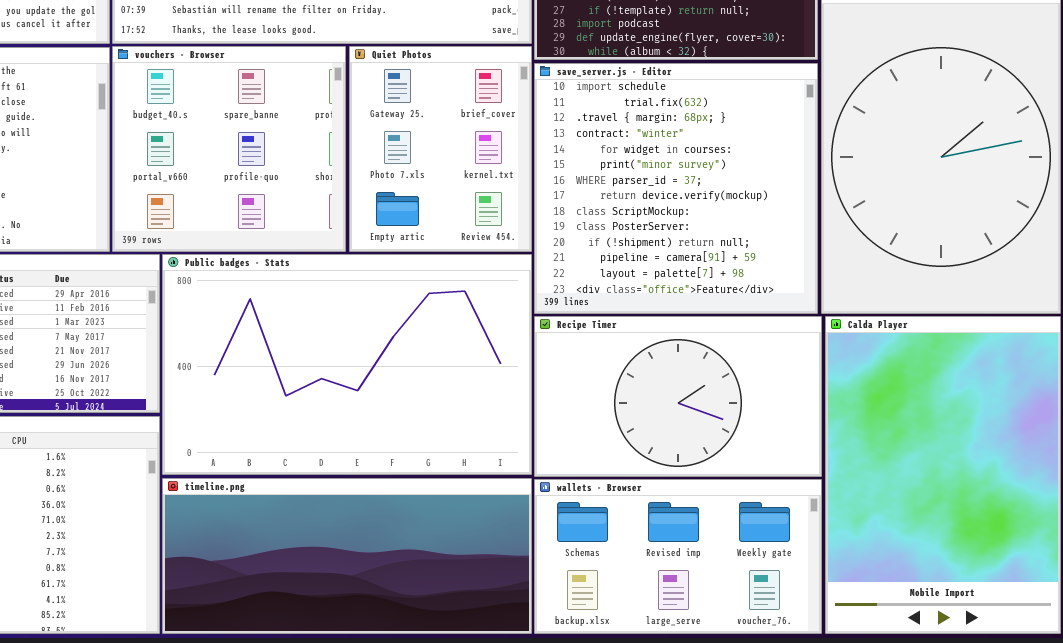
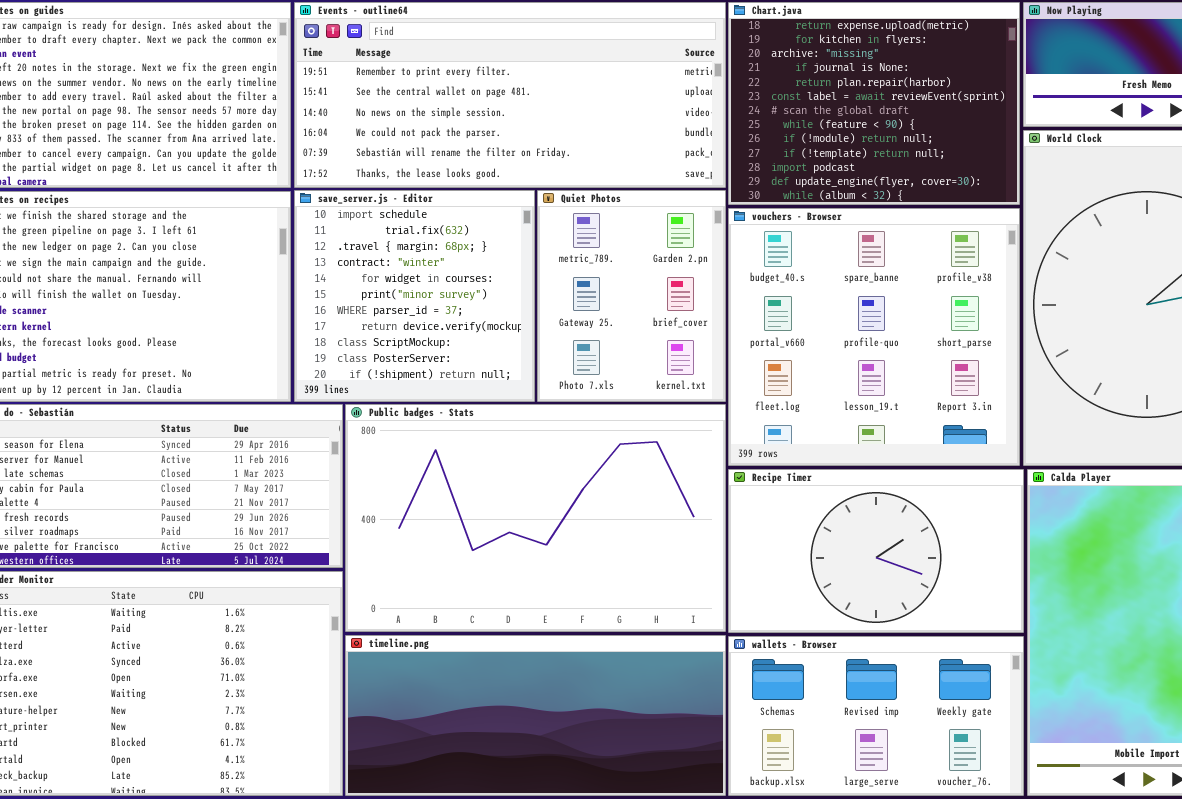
vouchers - Browser: [112,46,346,252] -> [728,208,1020,466], moved, resized
Quiet Photos: [349,46,532,252] -> [537,190,726,402], scrolled up 1 row
save_server.js - Editor: [534,63,818,314] -> [294,190,535,402], moved, resized

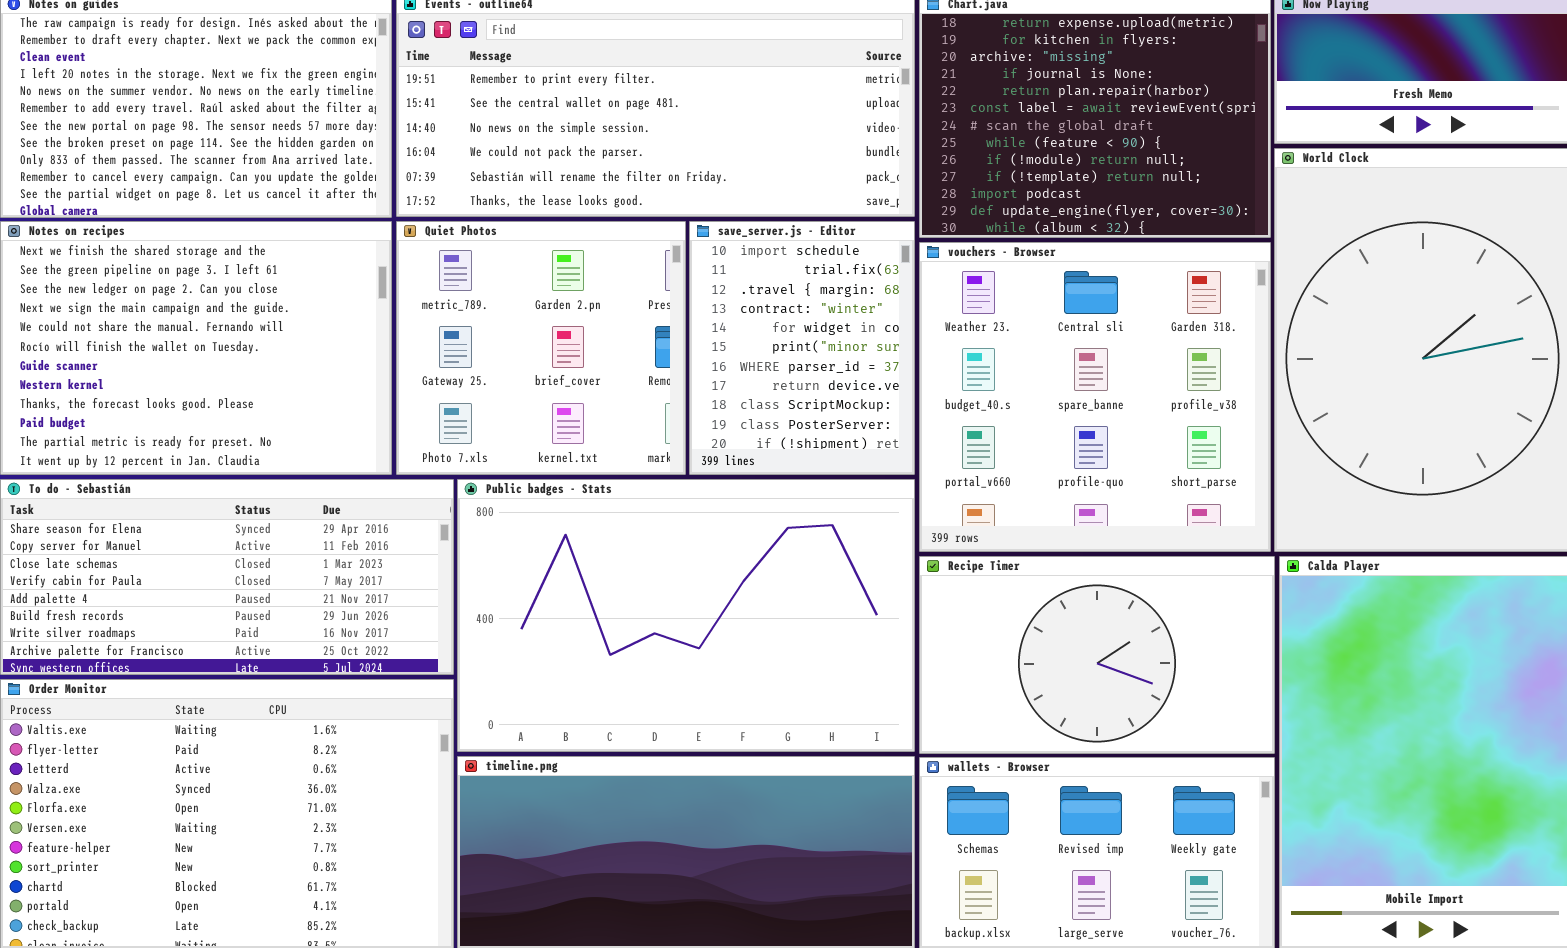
save_server.js - Editor: [294,190,535,402] -> [689,221,915,475], moved, resized
Quiet Photos: [537,190,726,402] -> [396,221,686,475], moved, resized
vouchers - Browser: [728,208,1020,466] -> [919,242,1271,552], scrolled up 1 row

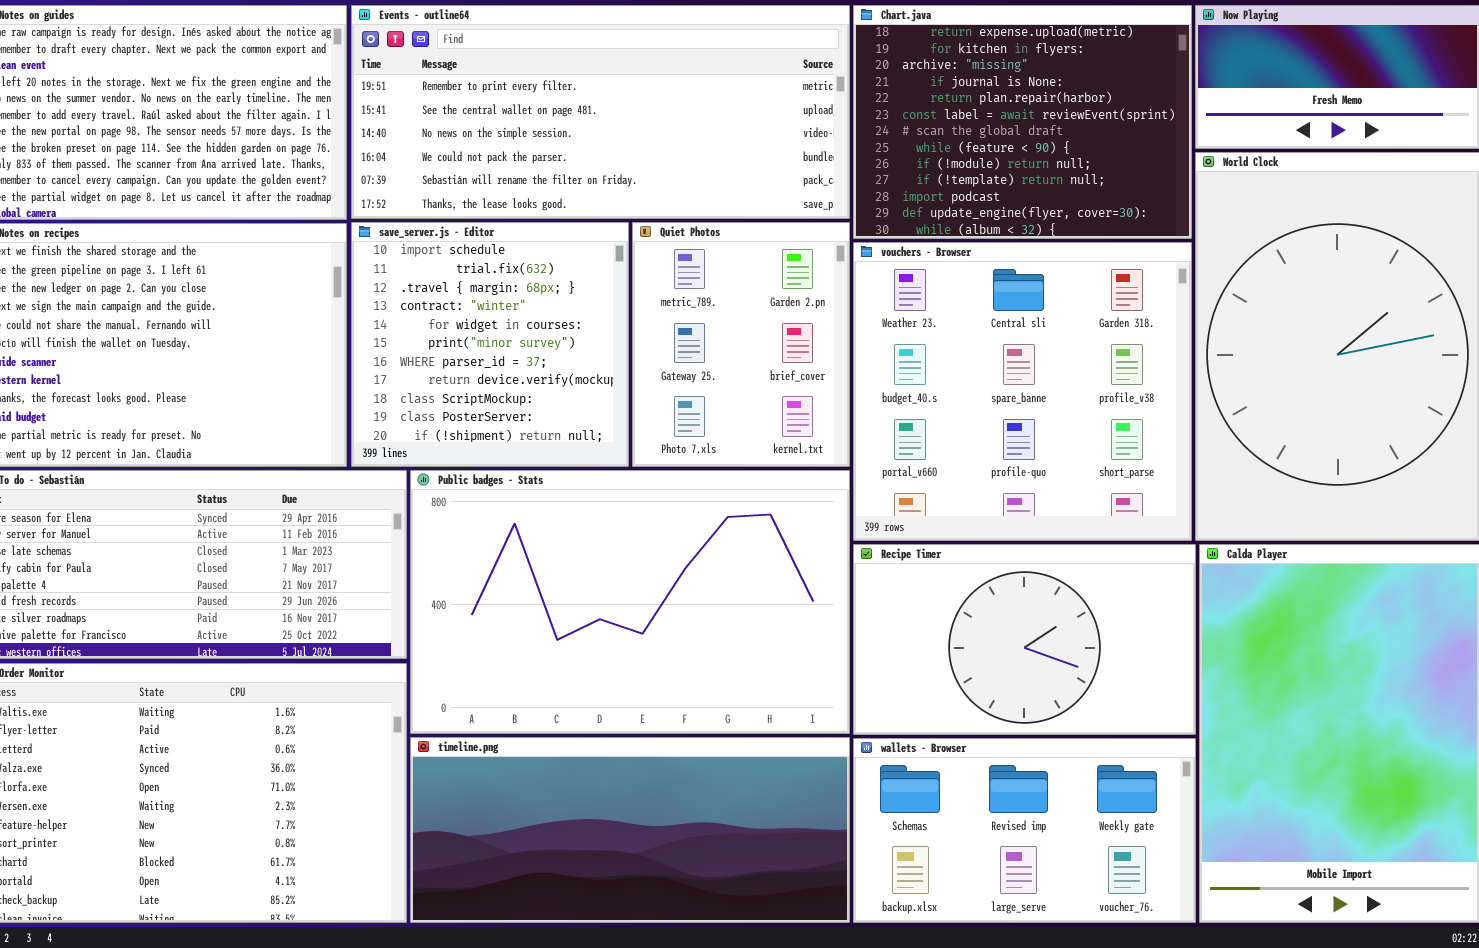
Quiet Photos: [396,221,686,475] -> [632,222,850,467], moved, resized
save_server.js - Editor: [689,221,915,475] -> [351,222,629,467], moved, resized

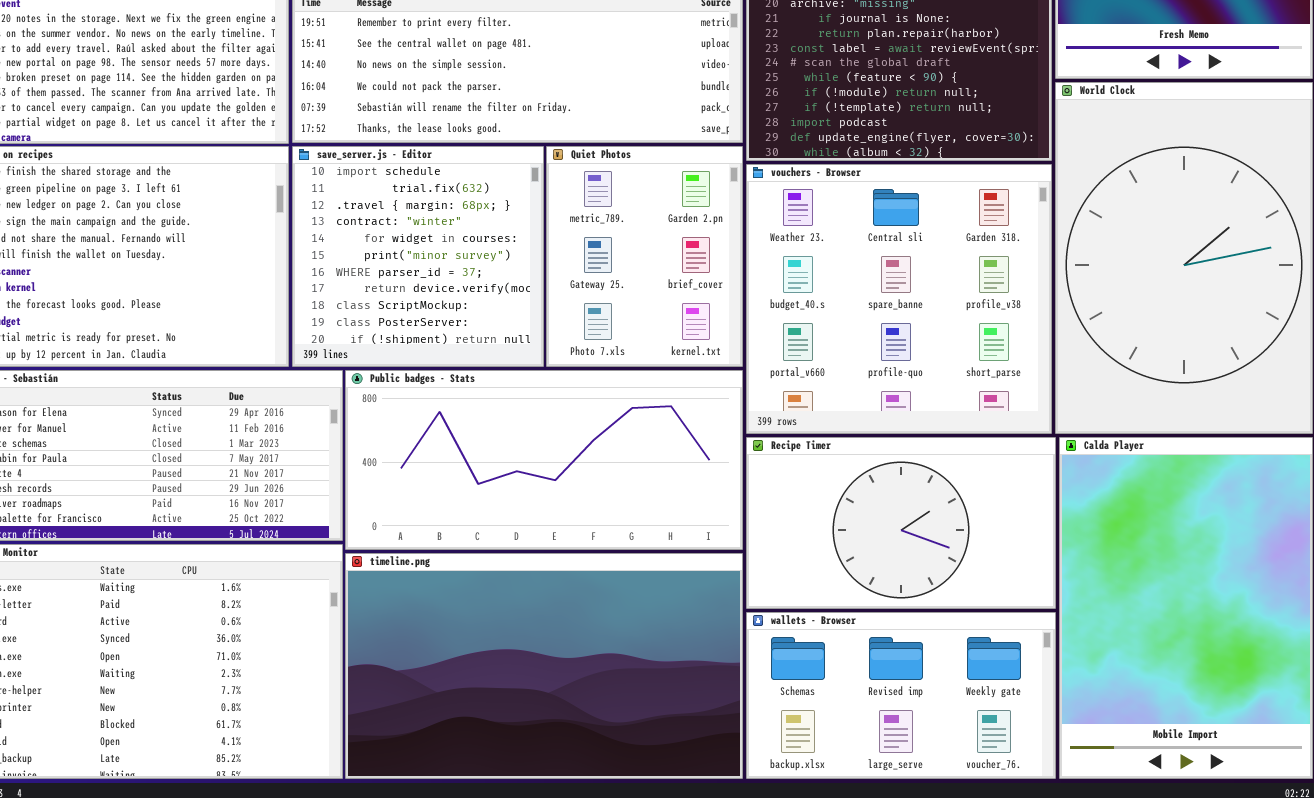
Public badges - Stats: [410,470,850,734] -> [345,370,743,550], resized
timeline.png: [410,737,850,923] -> [345,553,743,779], resized

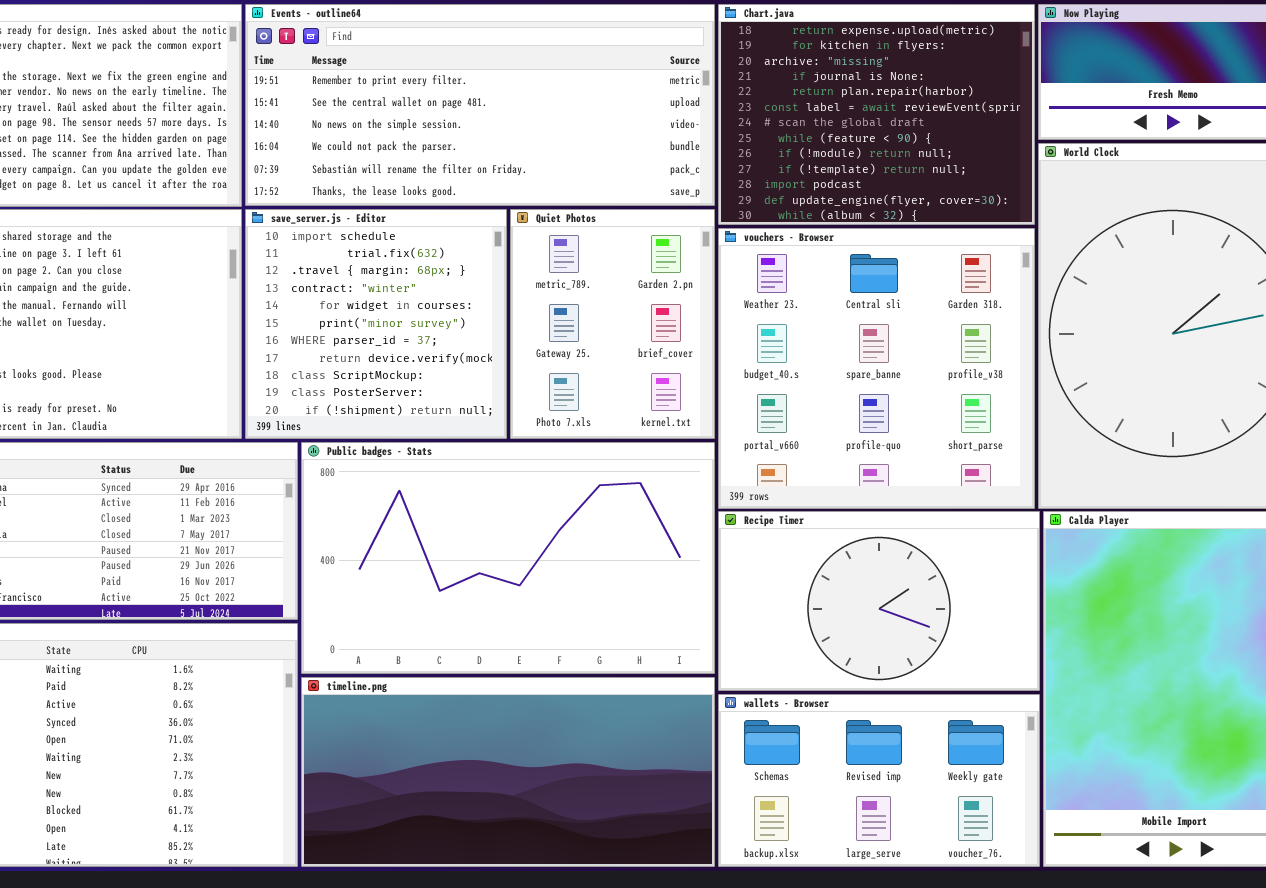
Public badges - Stats: [345,370,743,550] -> [301,442,715,674], resized
timeline.png: [345,553,743,779] -> [301,677,715,867], resized

